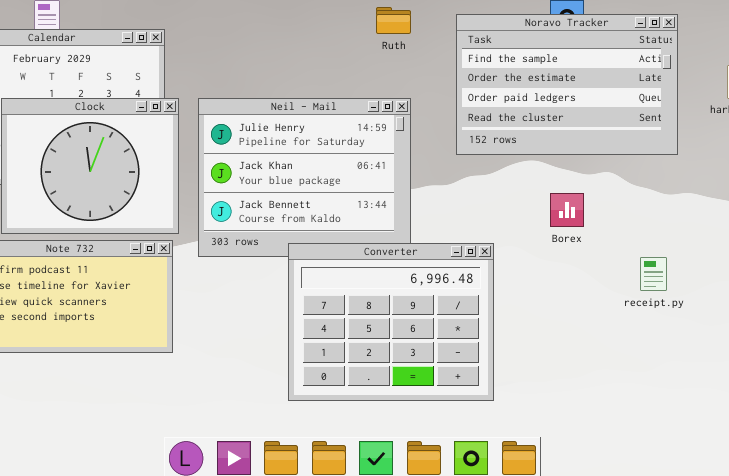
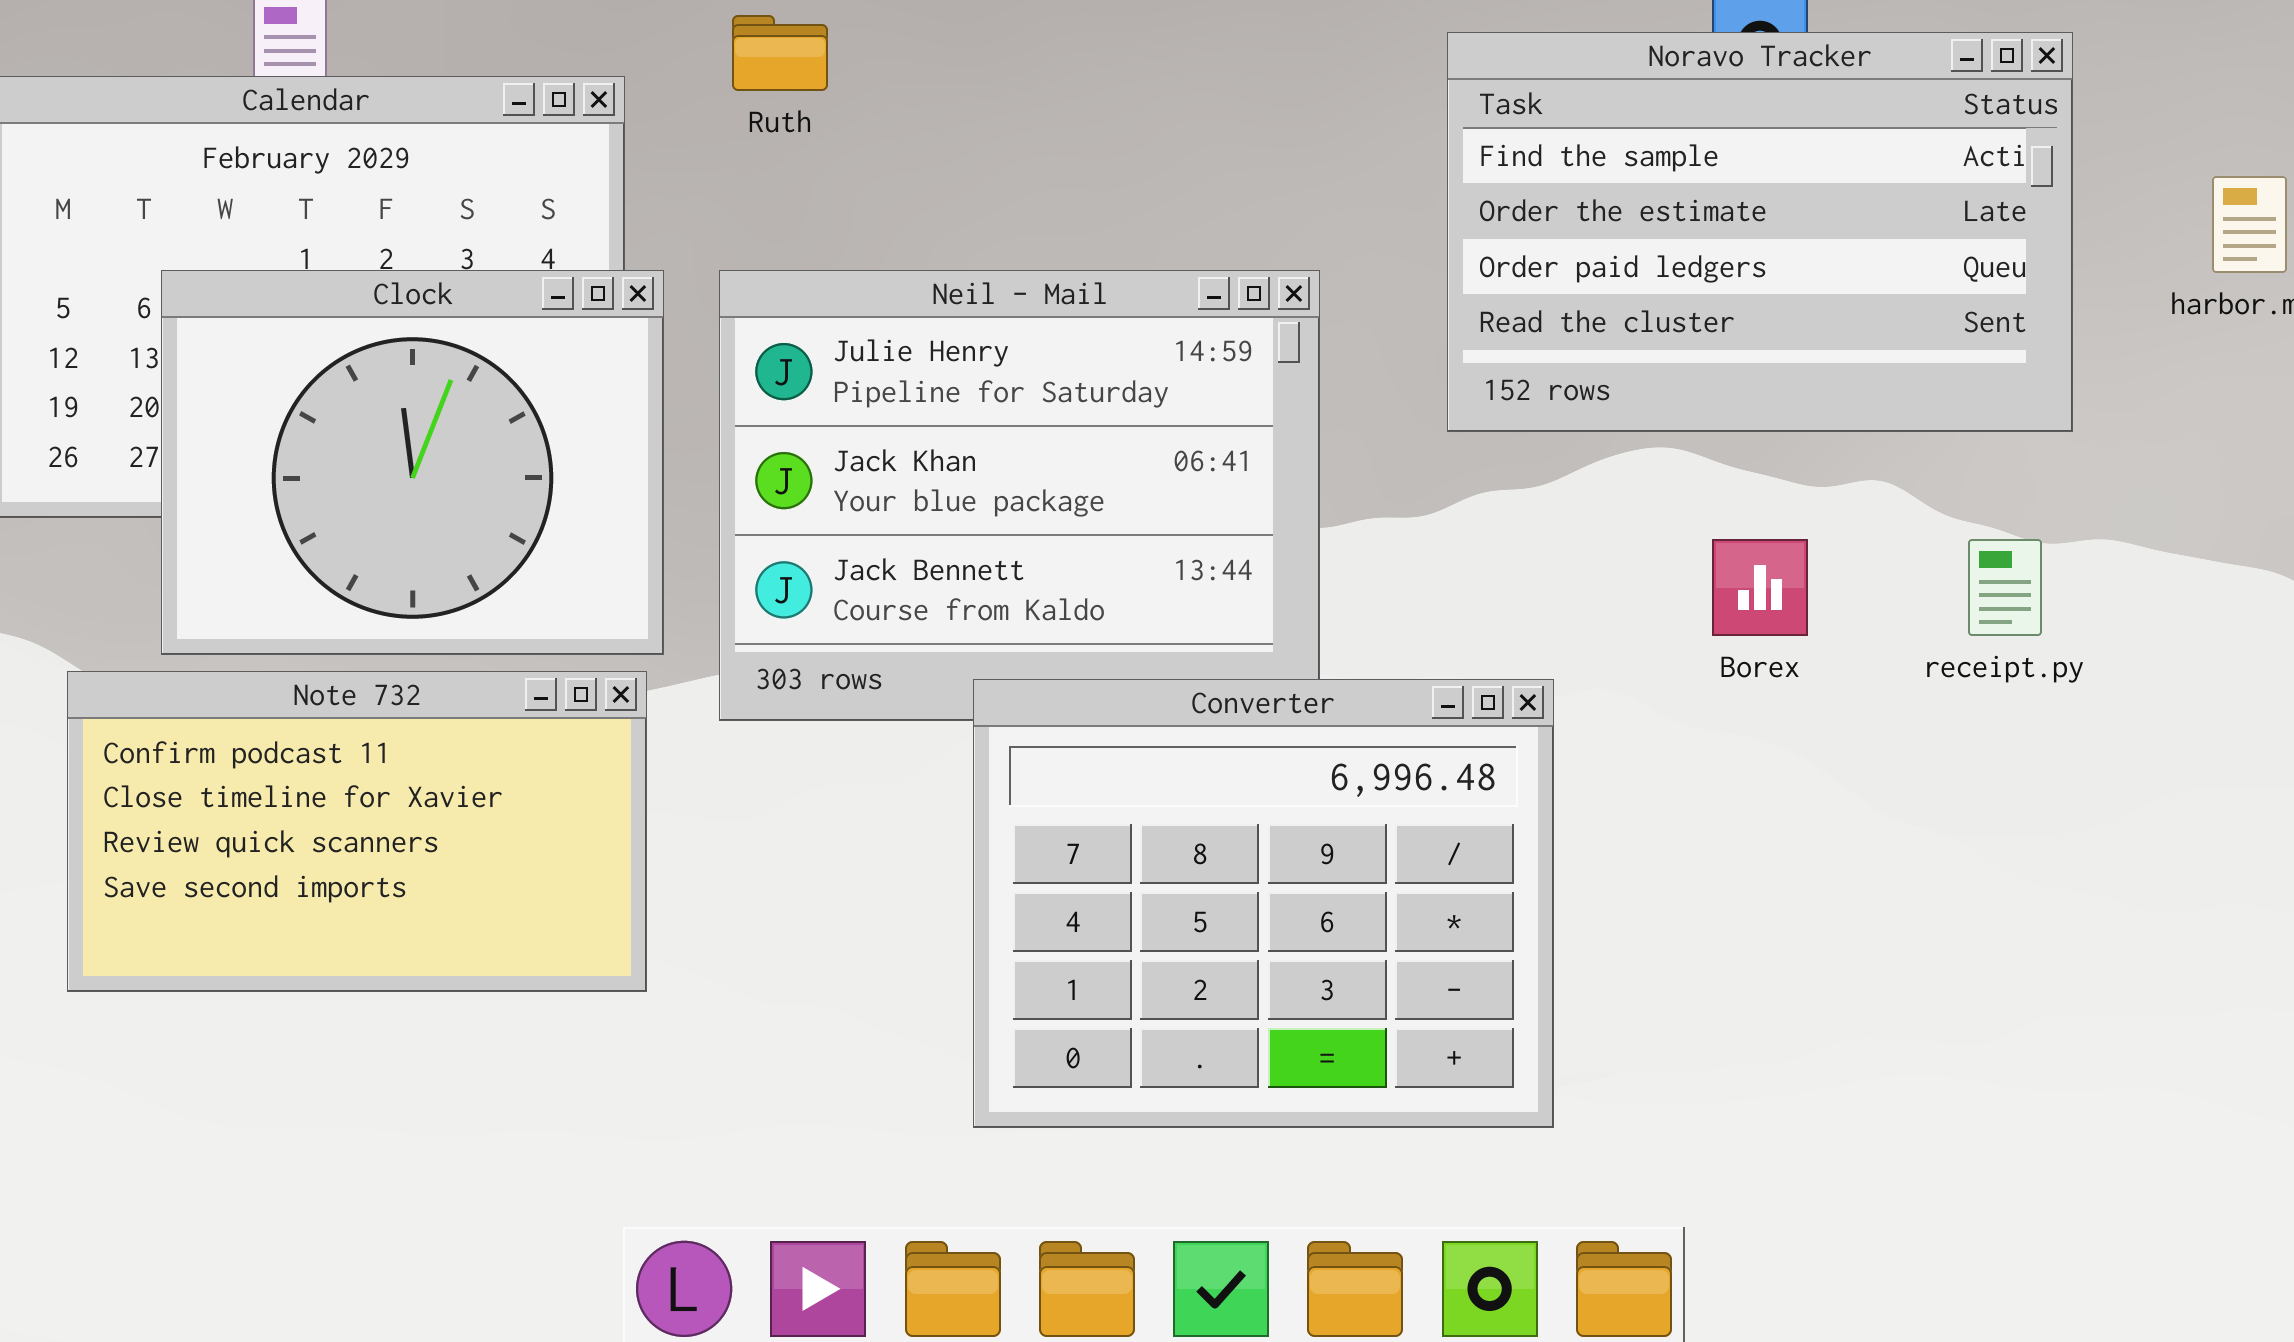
Ruth: [376,7,411,34] -> [732,15,828,91], moved
receipt.py: [640,257,667,291] -> [1968,539,2042,636], moved

